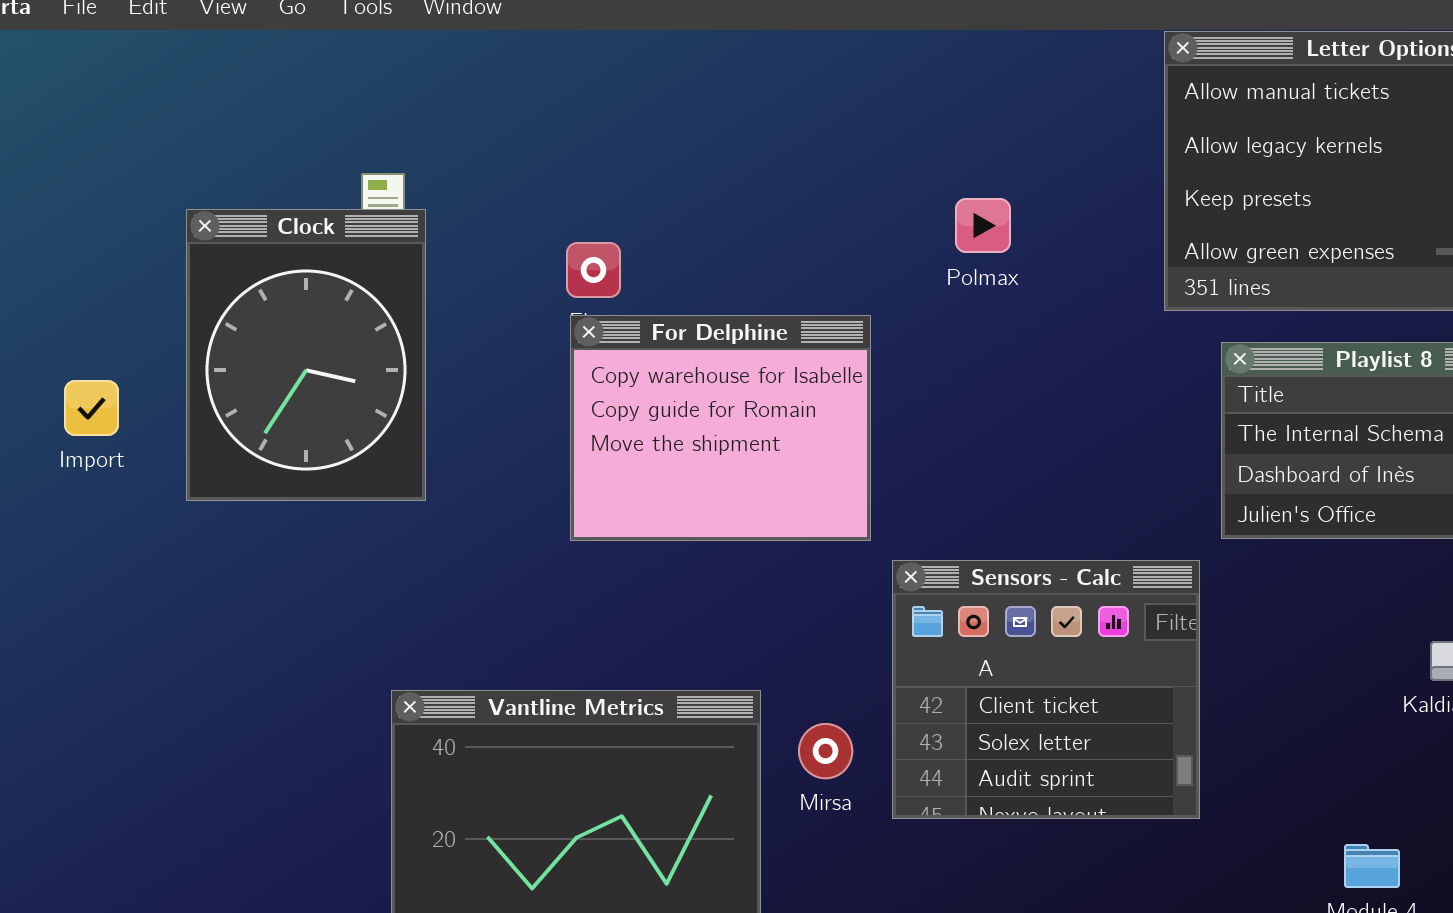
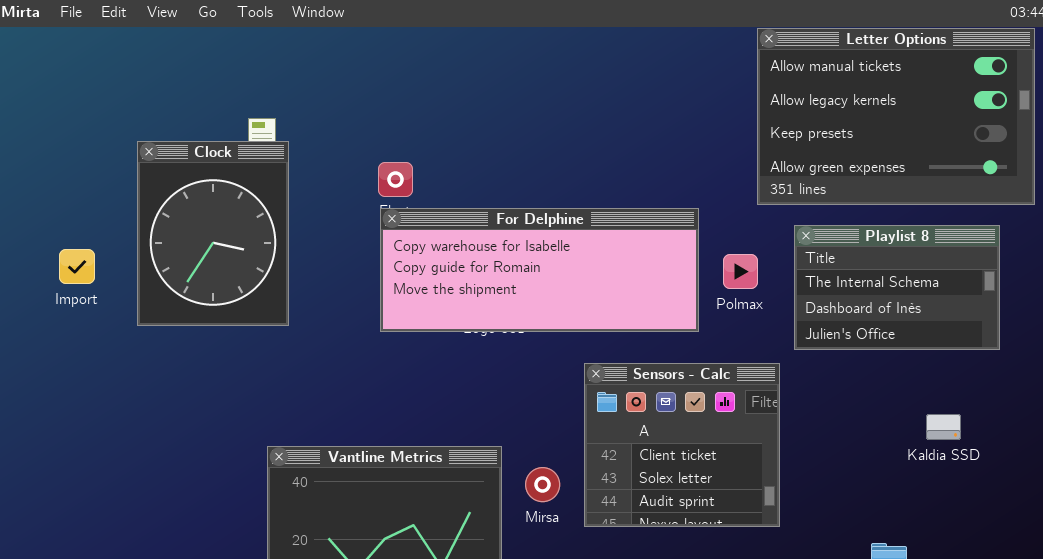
Polmax: [955,198,1011,253] -> [723,254,758,289], moved
For Delphine: [570,315,871,541] -> [380,208,699,332], resized

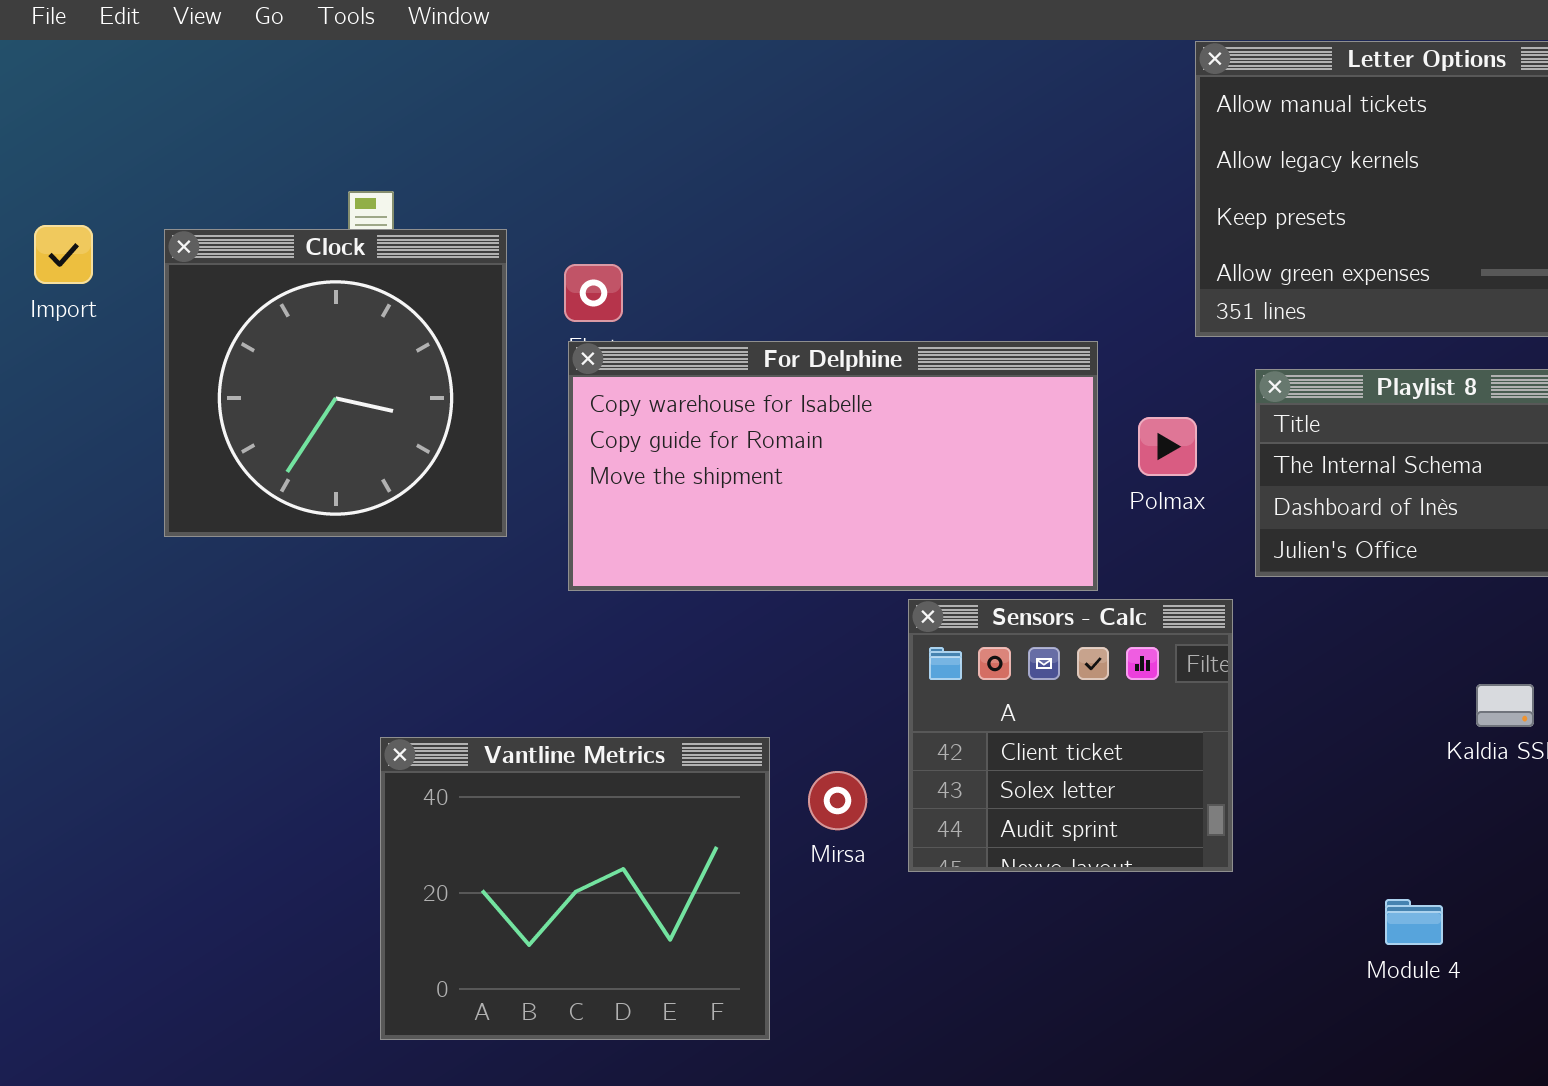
Clock: [137,141,289,326] -> [164,229,507,537], resized
For Delphine: [380,208,699,332] -> [568,341,1098,591], resized
Import: [59,249,95,284] -> [34,225,93,284], moved

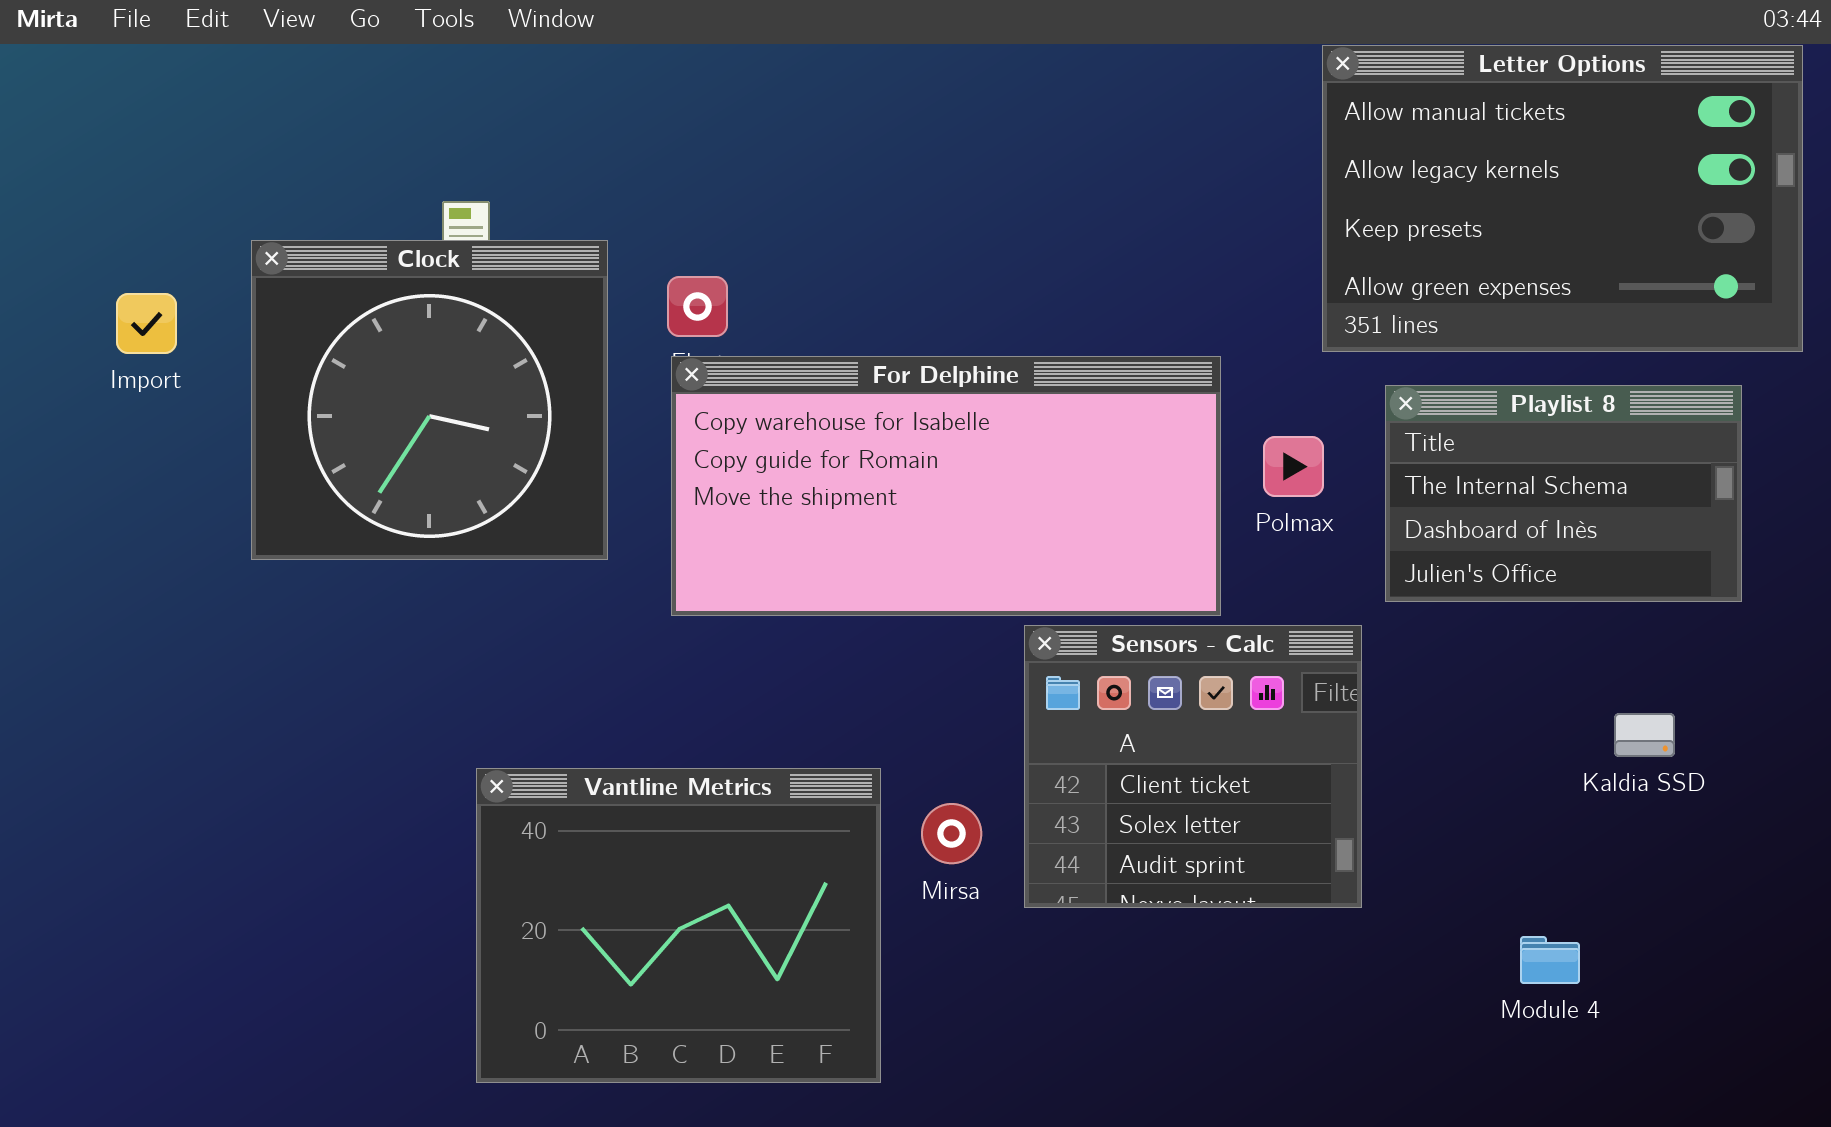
Import: [34,225,93,284] -> [116,293,177,354], moved

